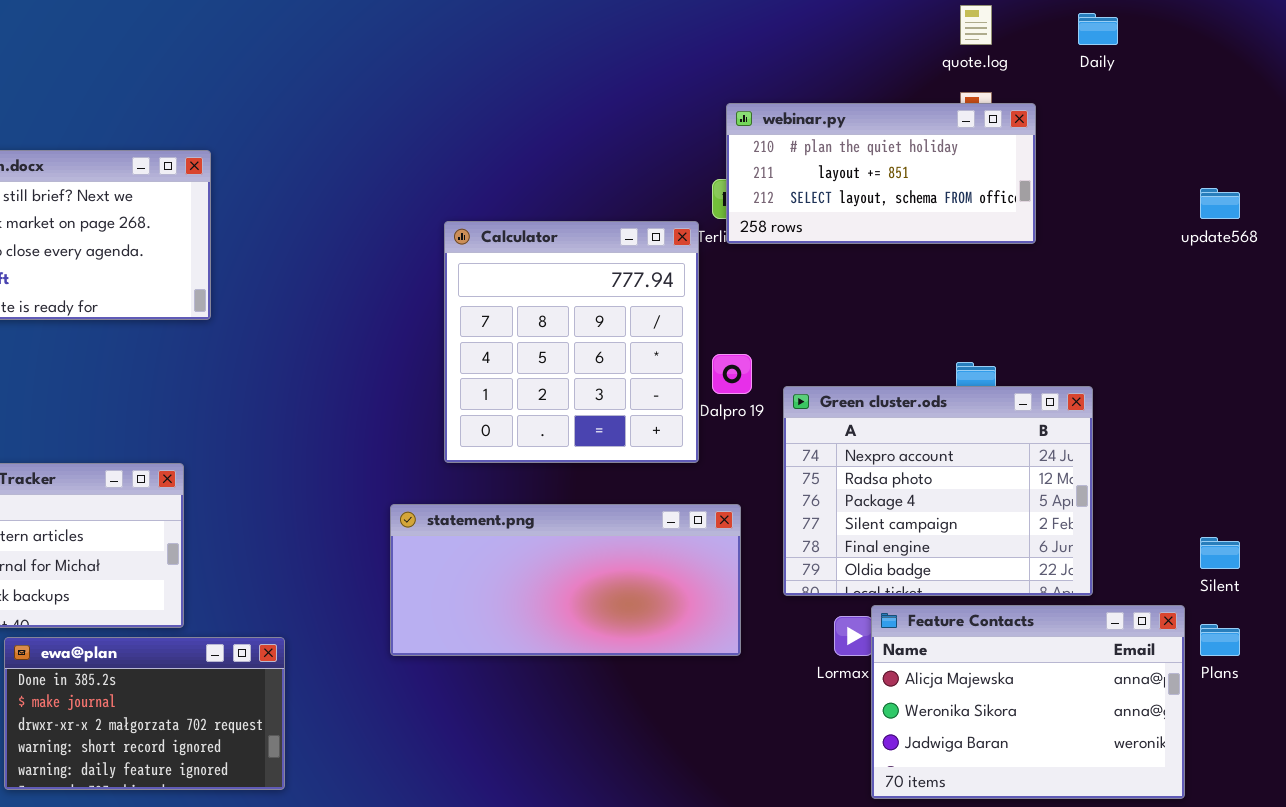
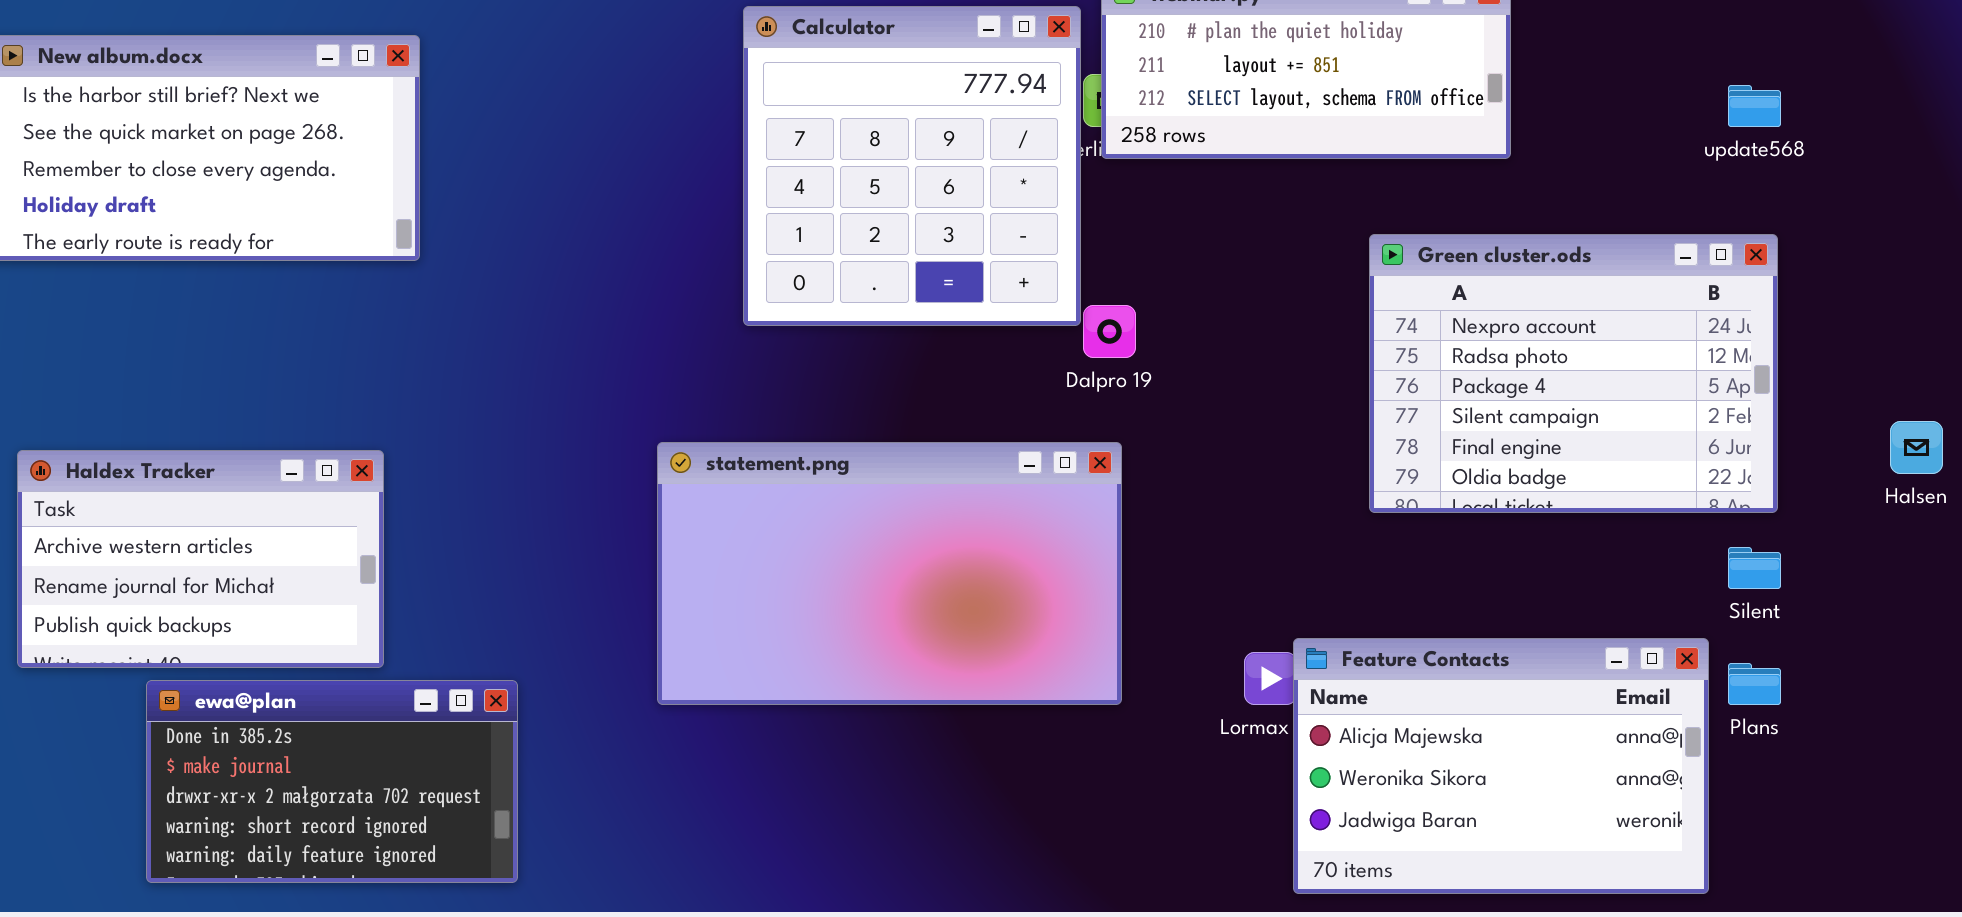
Calculator: [444,221,699,463] -> [743,6,1081,326], moved
Green cluster.ods: [783,386,1093,596] -> [1369,234,1778,513], moved
statement.png: [390,504,741,656] -> [657,442,1122,705], resized

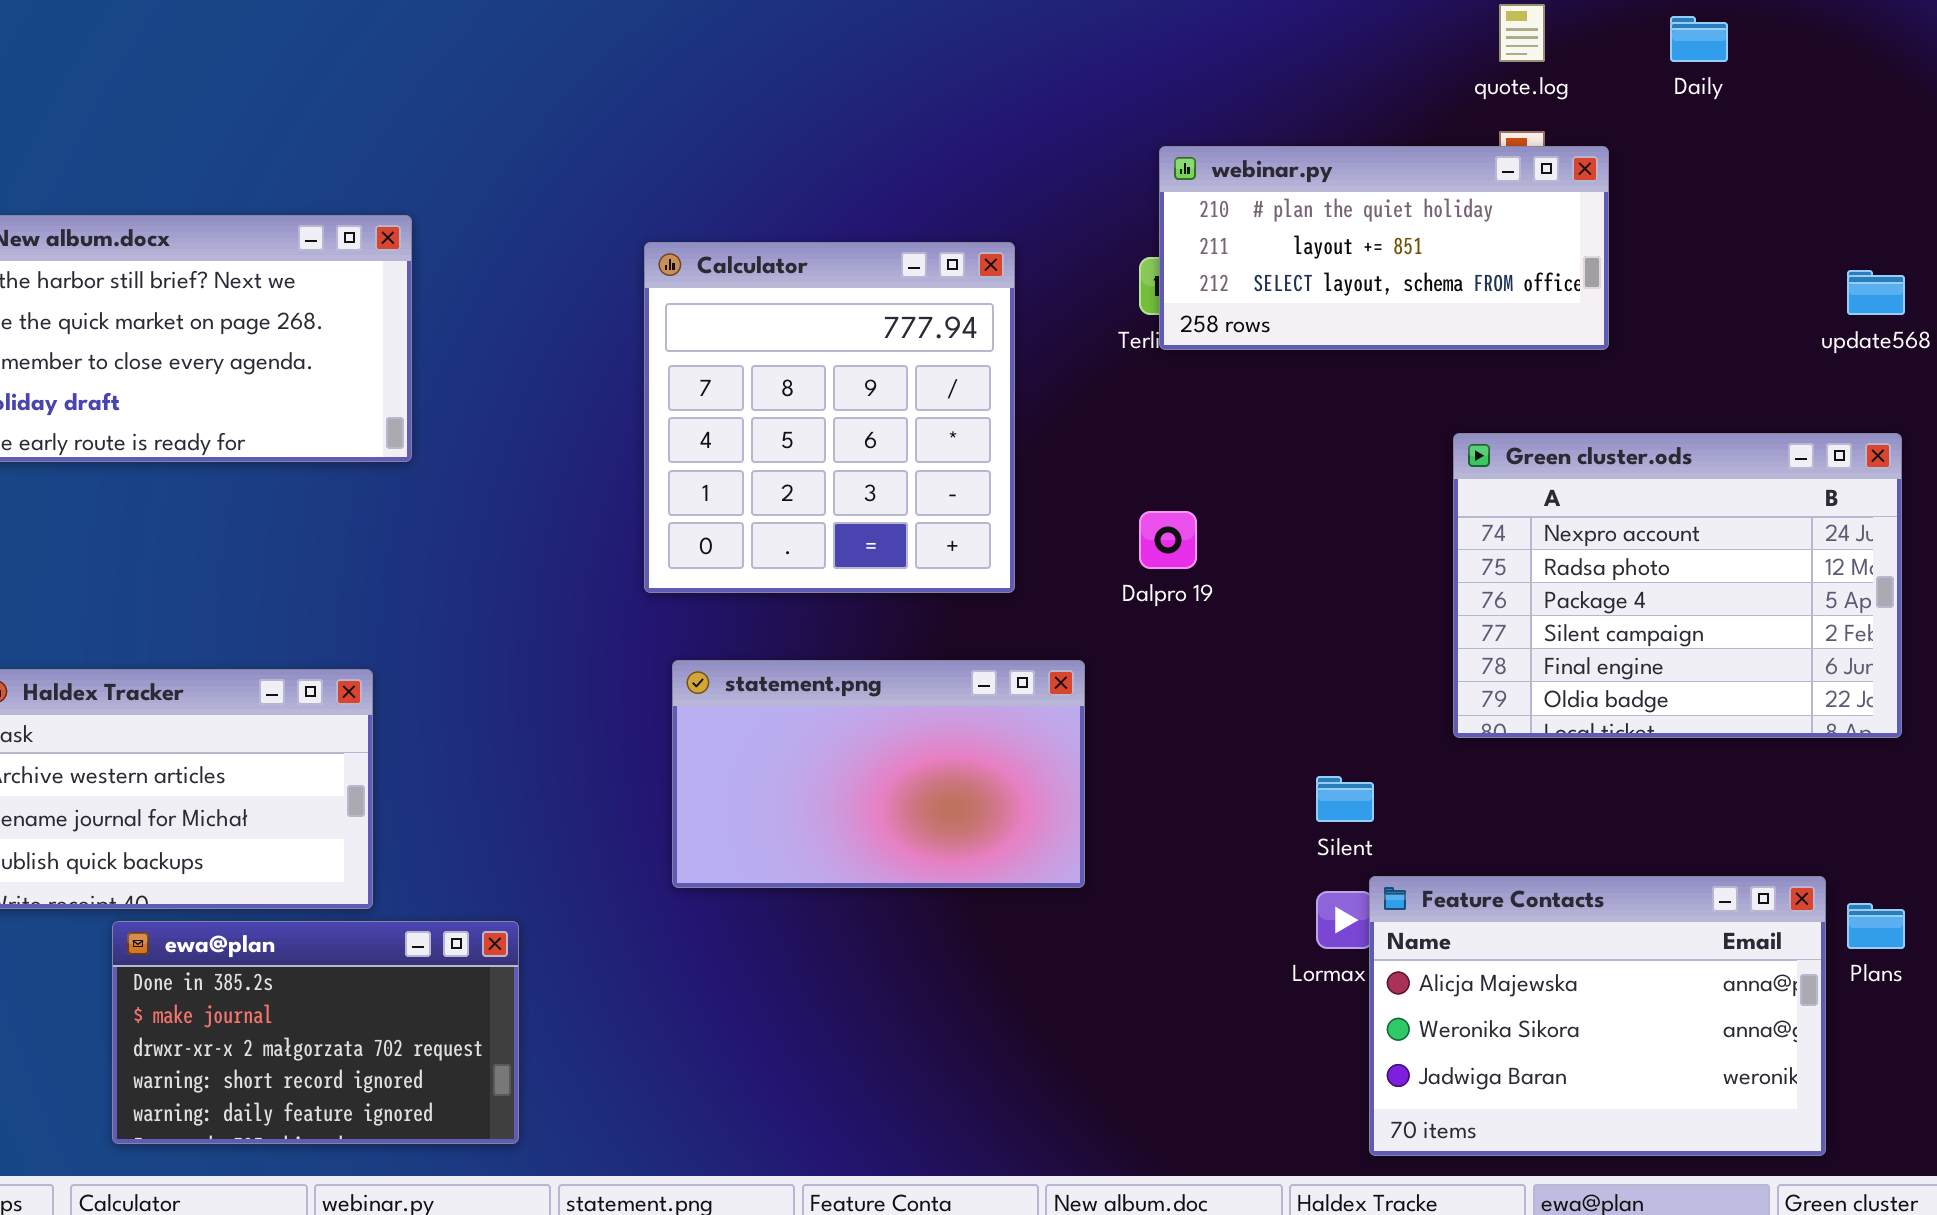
Calculator: [743,6,1081,326] -> [644,242,1015,593], moved
statement.png: [657,442,1122,705] -> [672,660,1085,888], resized
Silent: [1728,547,1781,589] -> [1316,776,1374,822], moved

